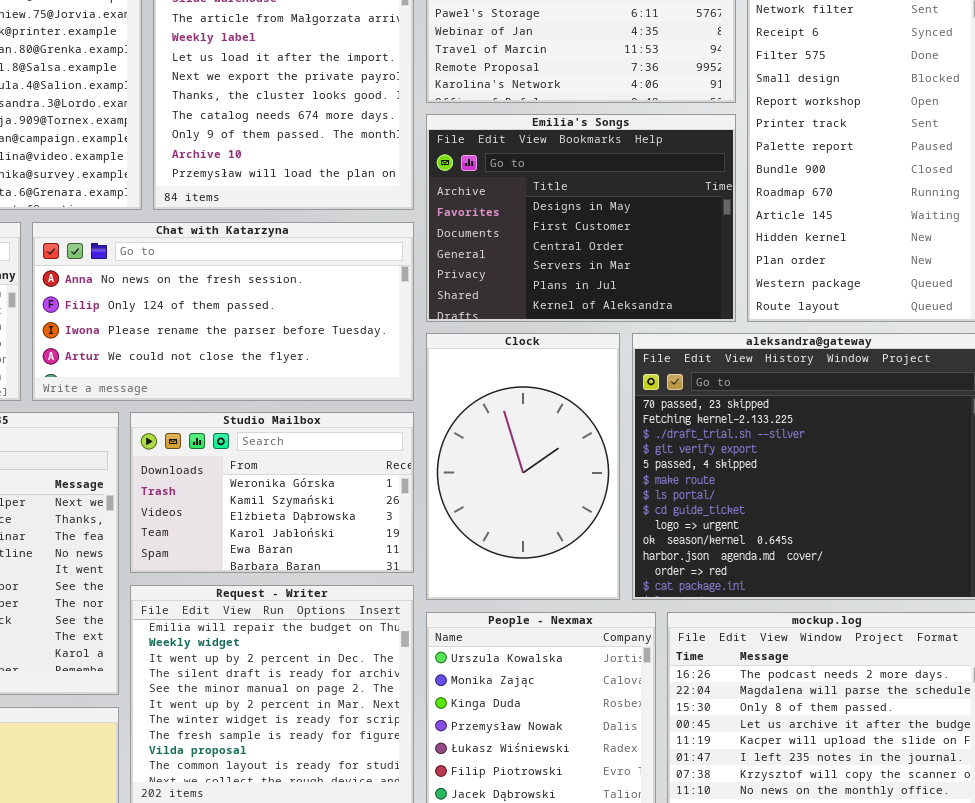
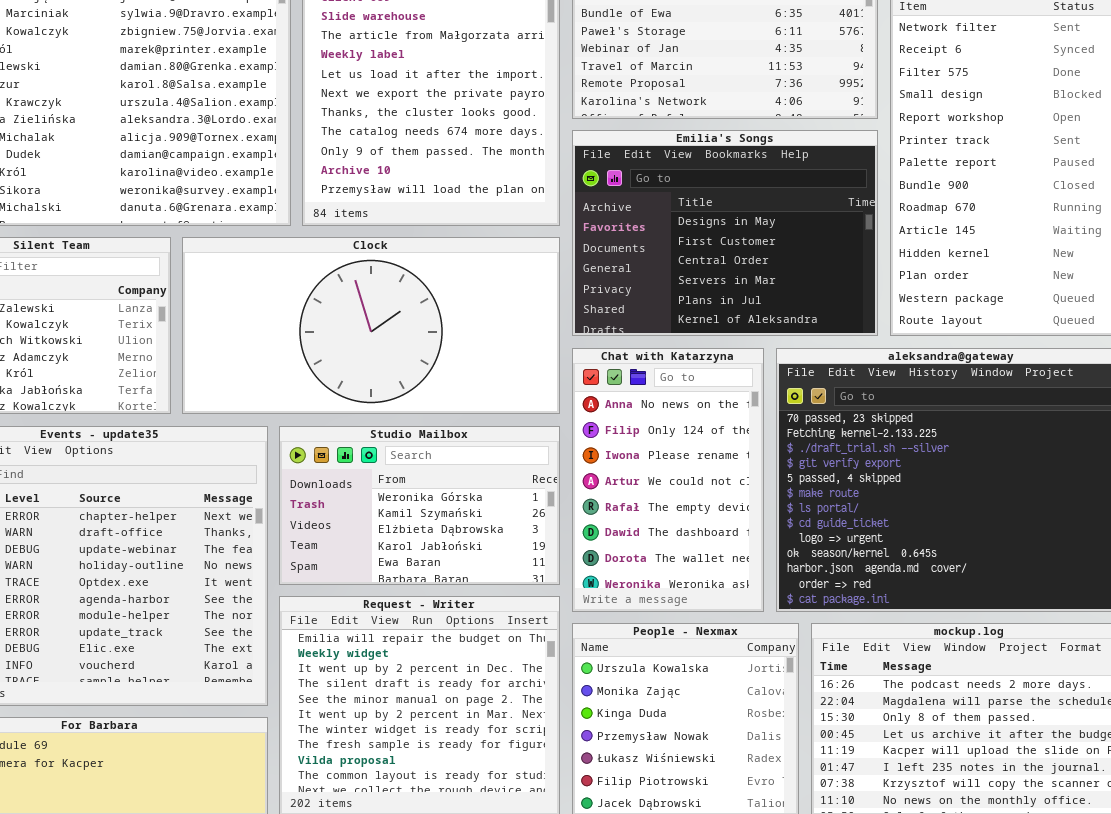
Chat with Katarzyna: [32,222,414,401] -> [572,348,764,612], moved, resized
Clock: [426,333,620,600] -> [182,237,560,414], moved, resized

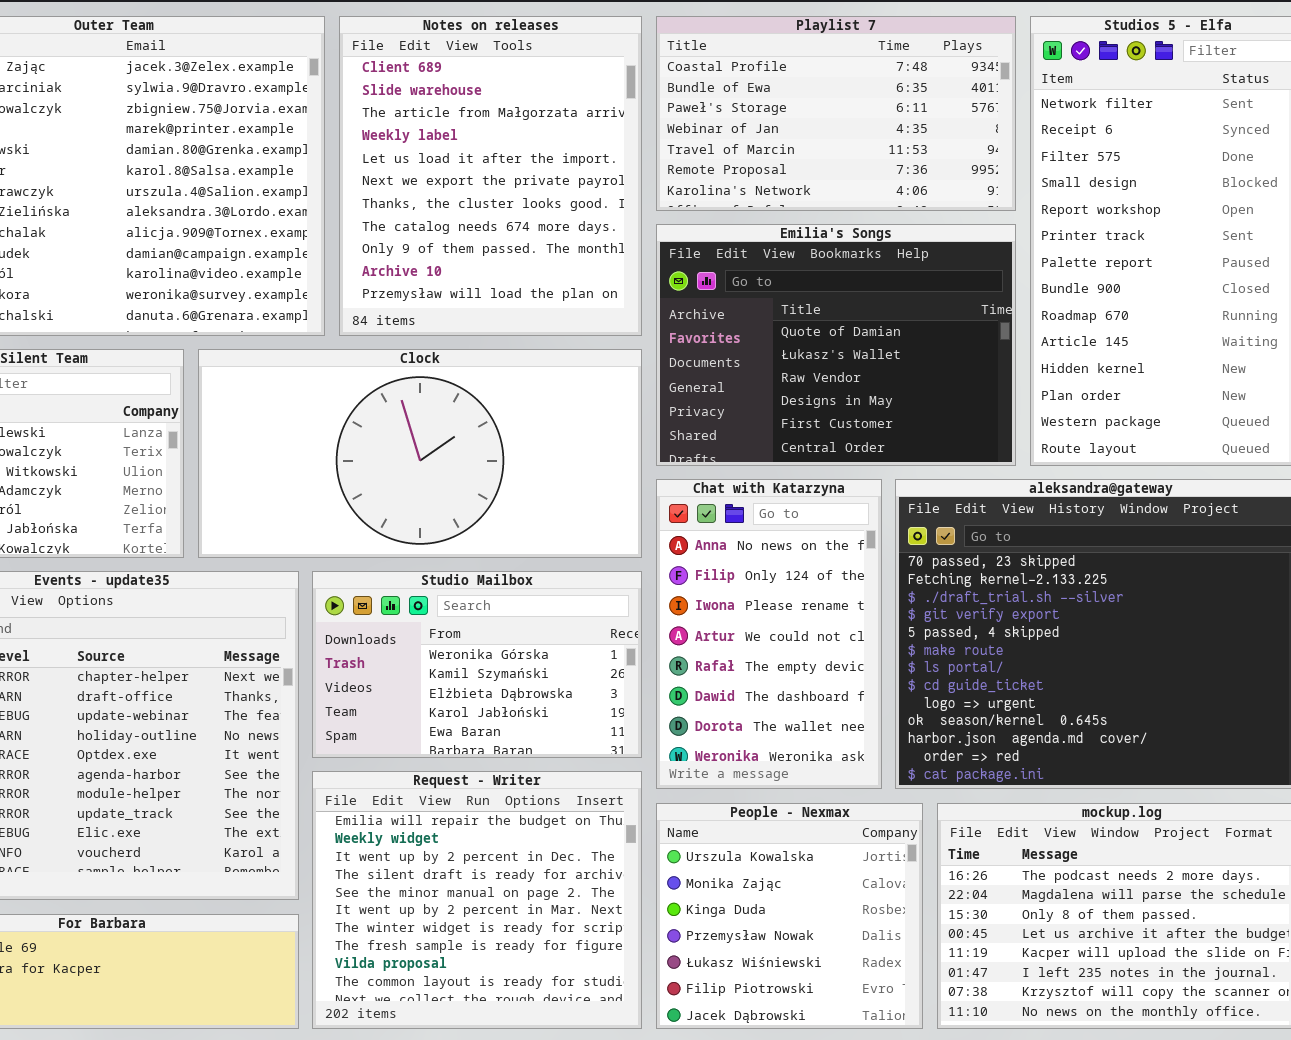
Emilia's Songs: [572,130,878,336] -> [656,224,1016,466], scrolled up 3 rows

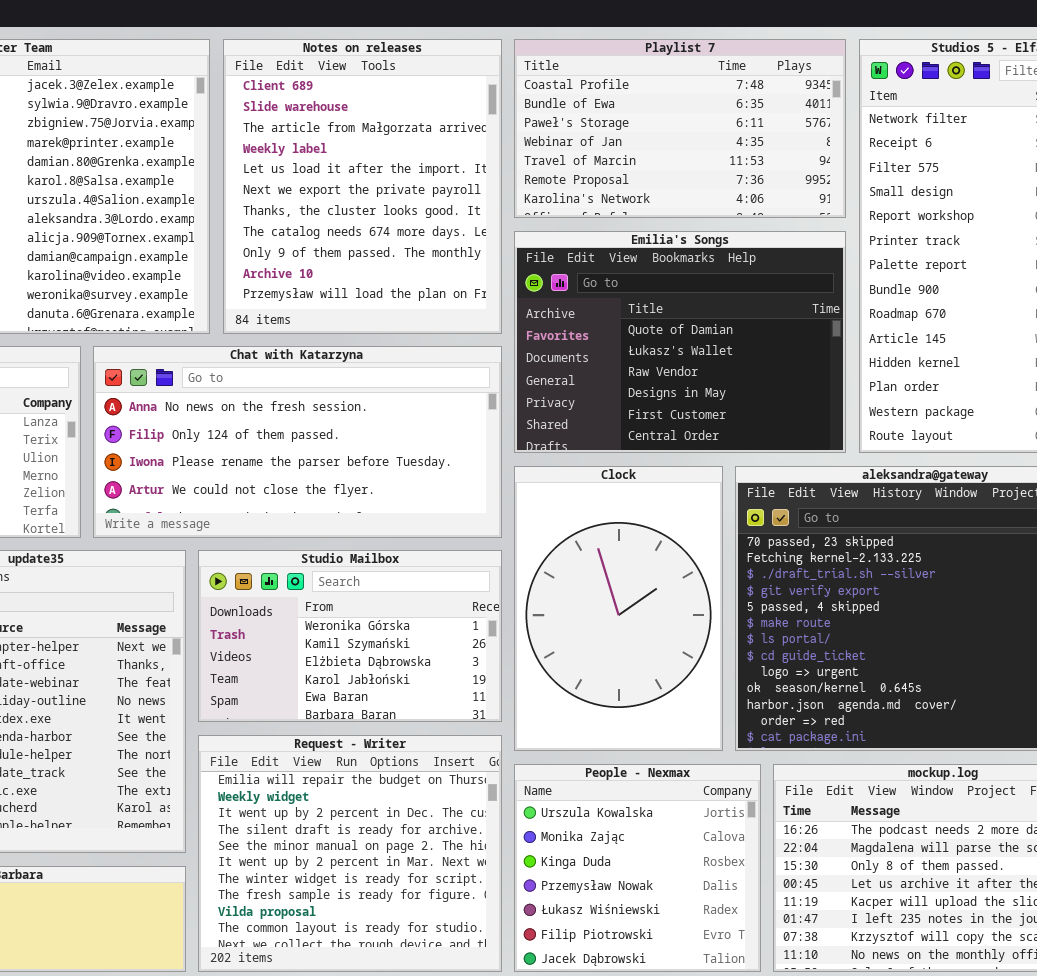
Clock: [198,349,642,558] -> [514,466,723,751], moved, resized
Chat with Katarzyna: [656,479,882,789] -> [93,346,502,538], moved, resized

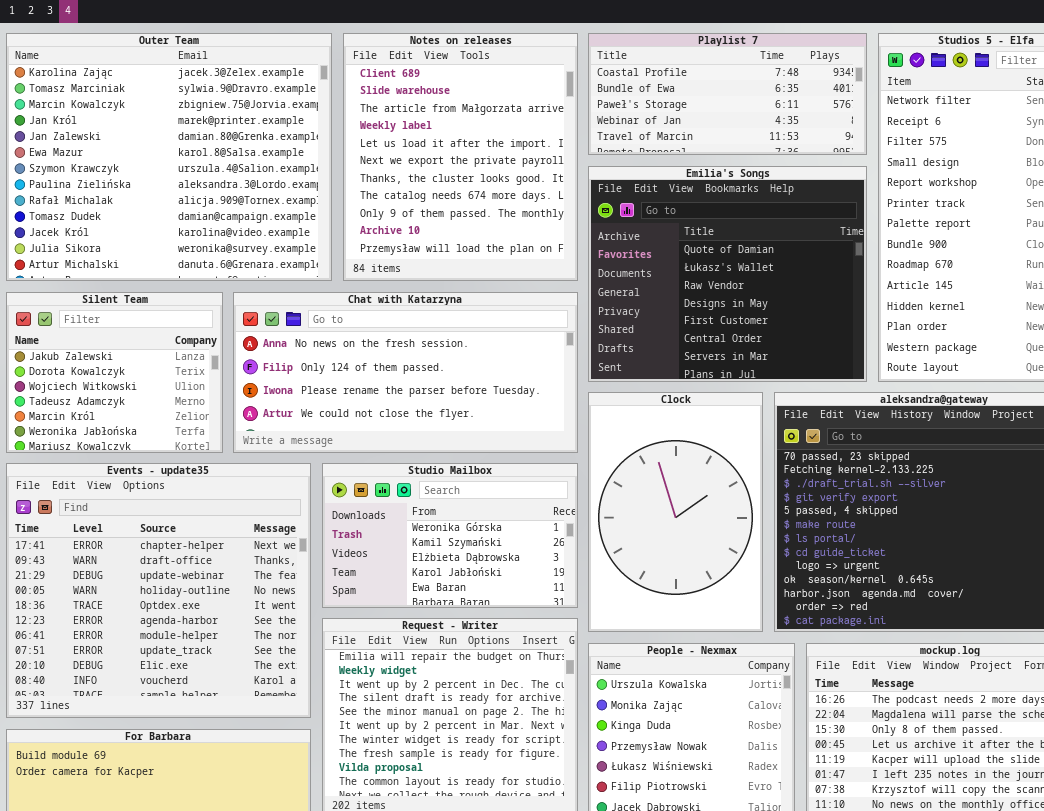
Playlist 7: [514,39,846,218] -> [588,33,867,155], resized
Emilia's Songs: [514,231,846,453] -> [588,166,867,382], resized

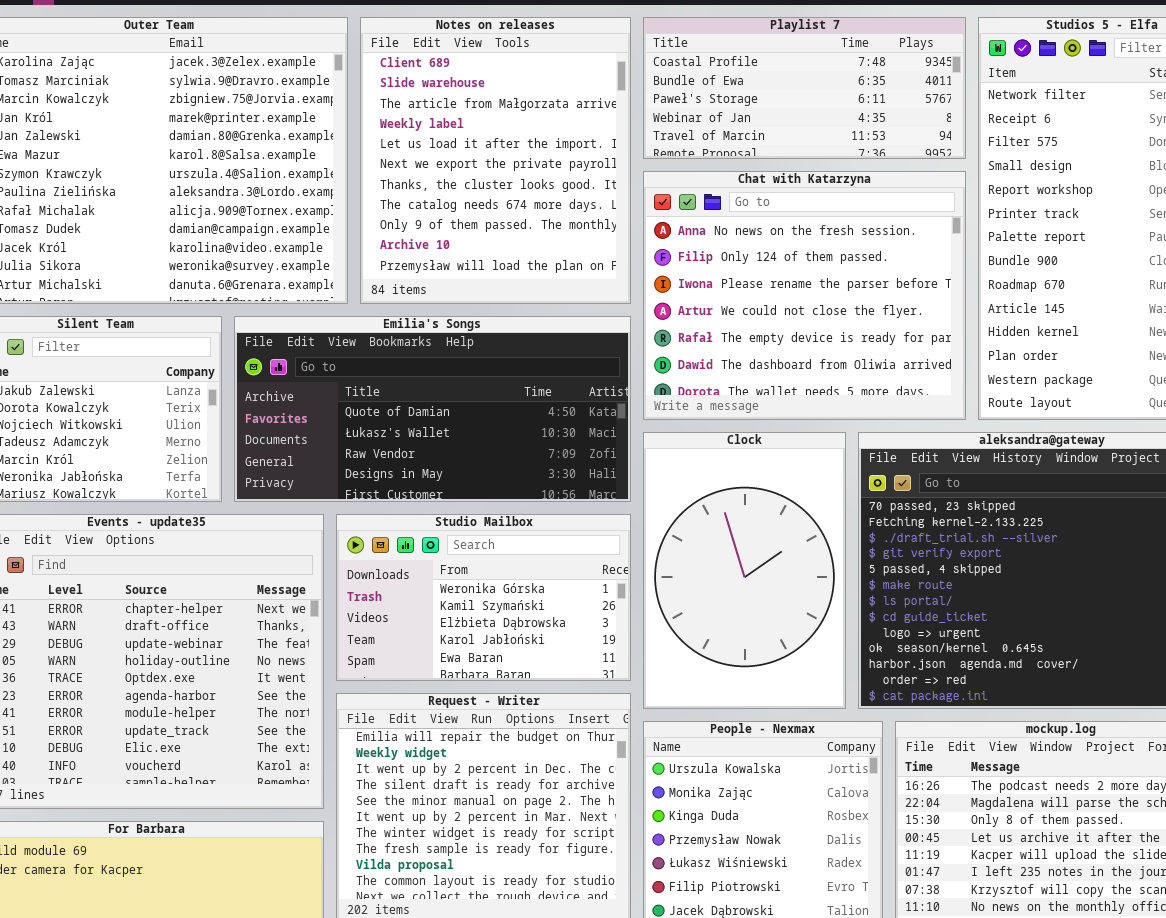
Emilia's Songs: [588,166,867,382] -> [234,316,631,502], moved, resized
Chat with Katarzyna: [233,292,578,453] -> [643,171,966,420], moved, resized

